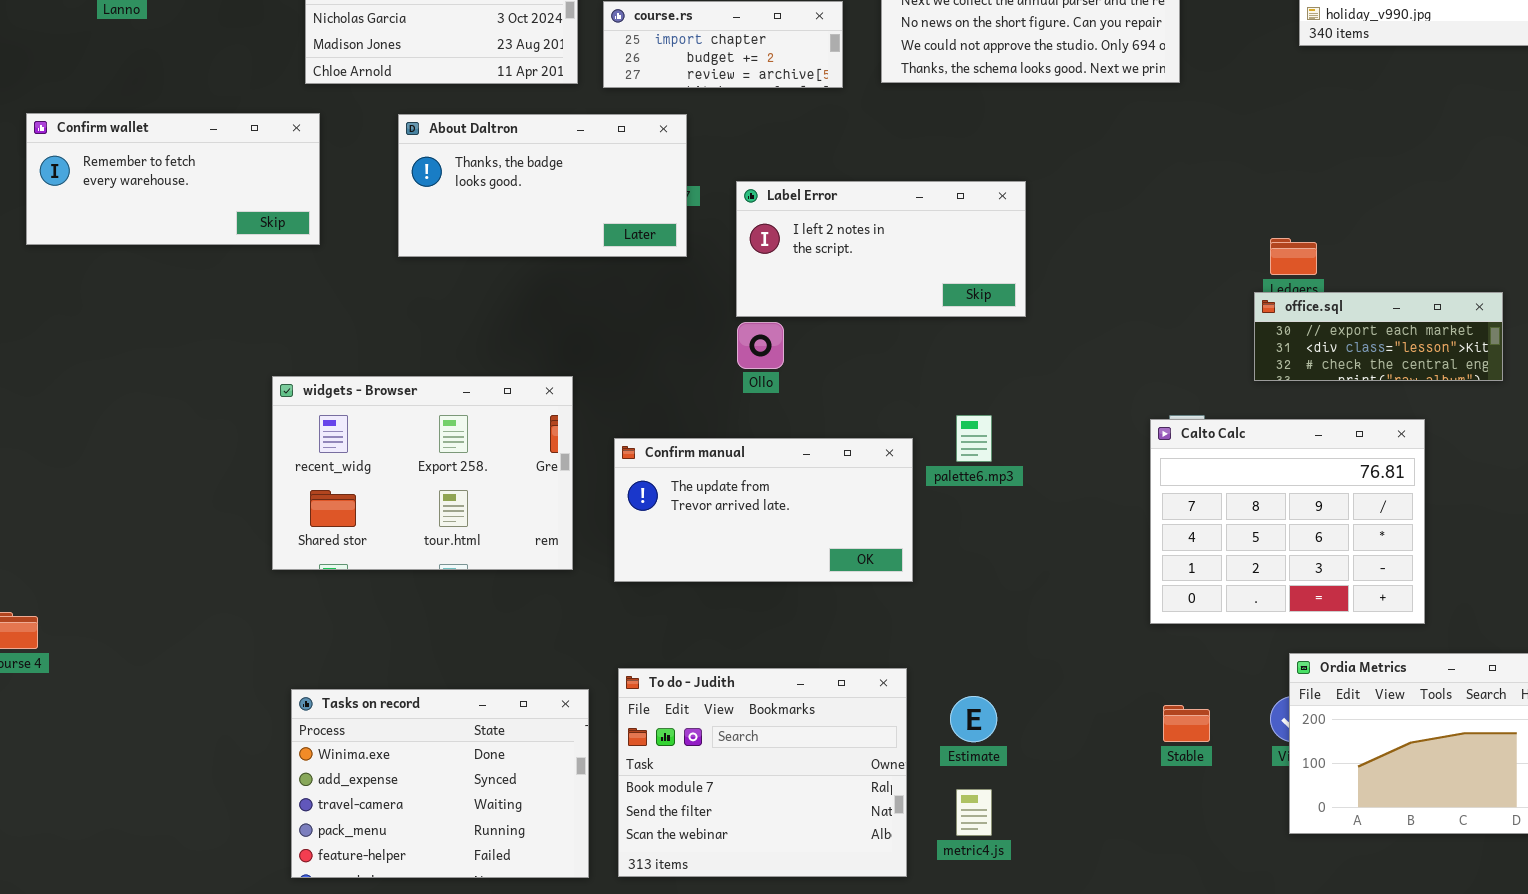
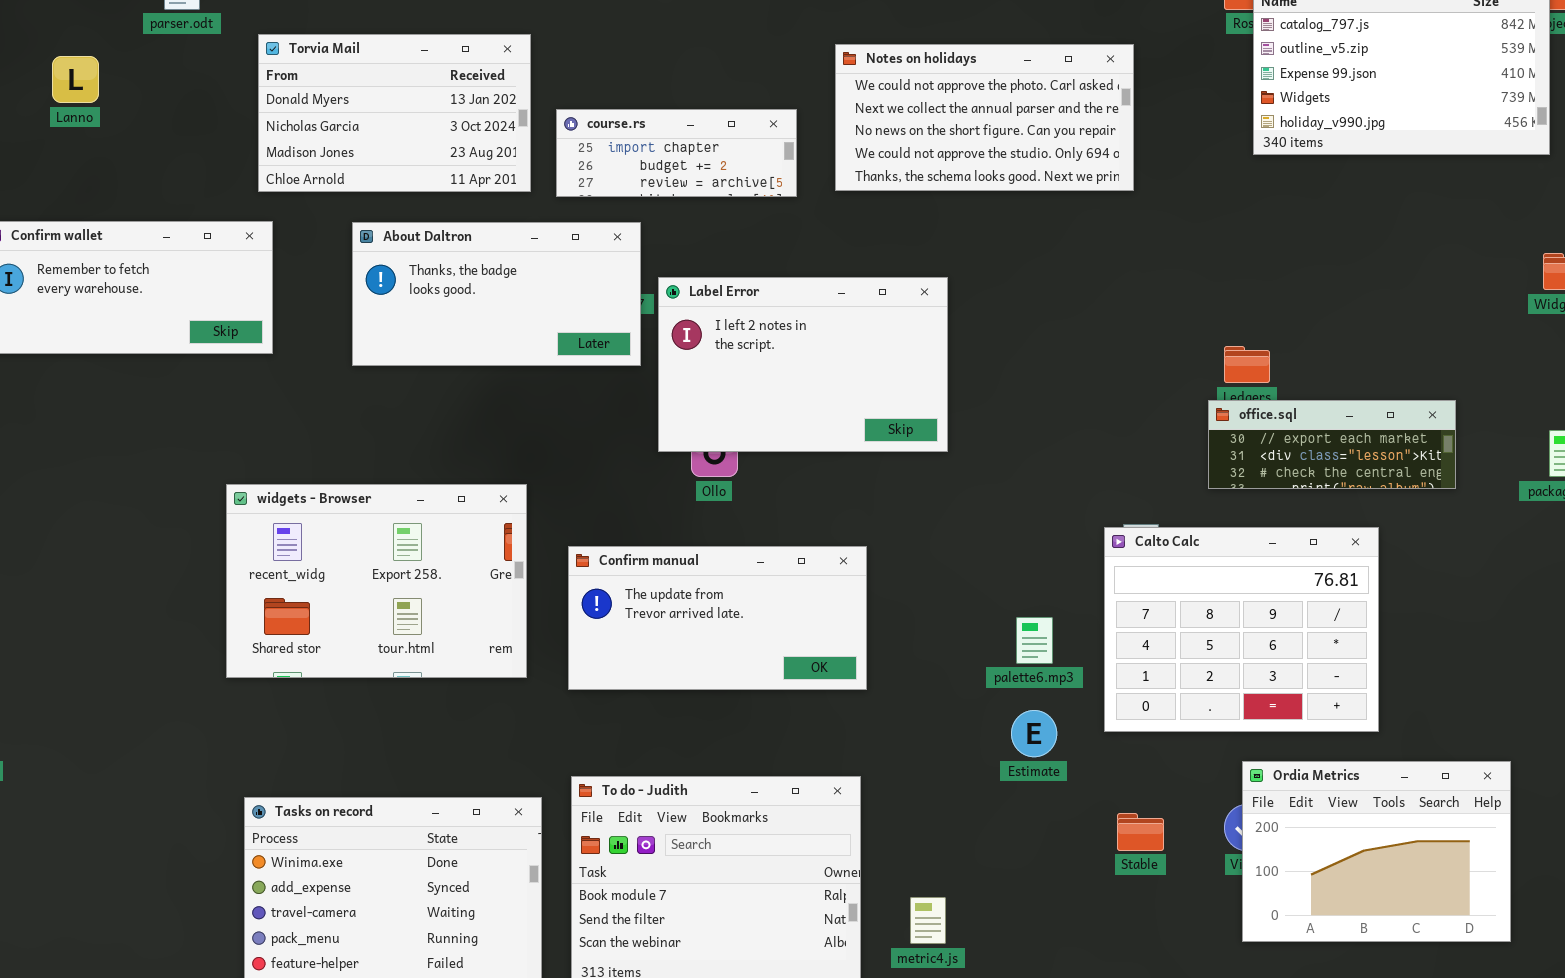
Label Error: [736,181,1026,317] -> [658,277,948,452], moved, resized
palette6.mp3: [956,415,992,462] -> [1016,617,1053,664], moved
Estimate: [950,696,997,742] -> [1011,710,1057,757], moved

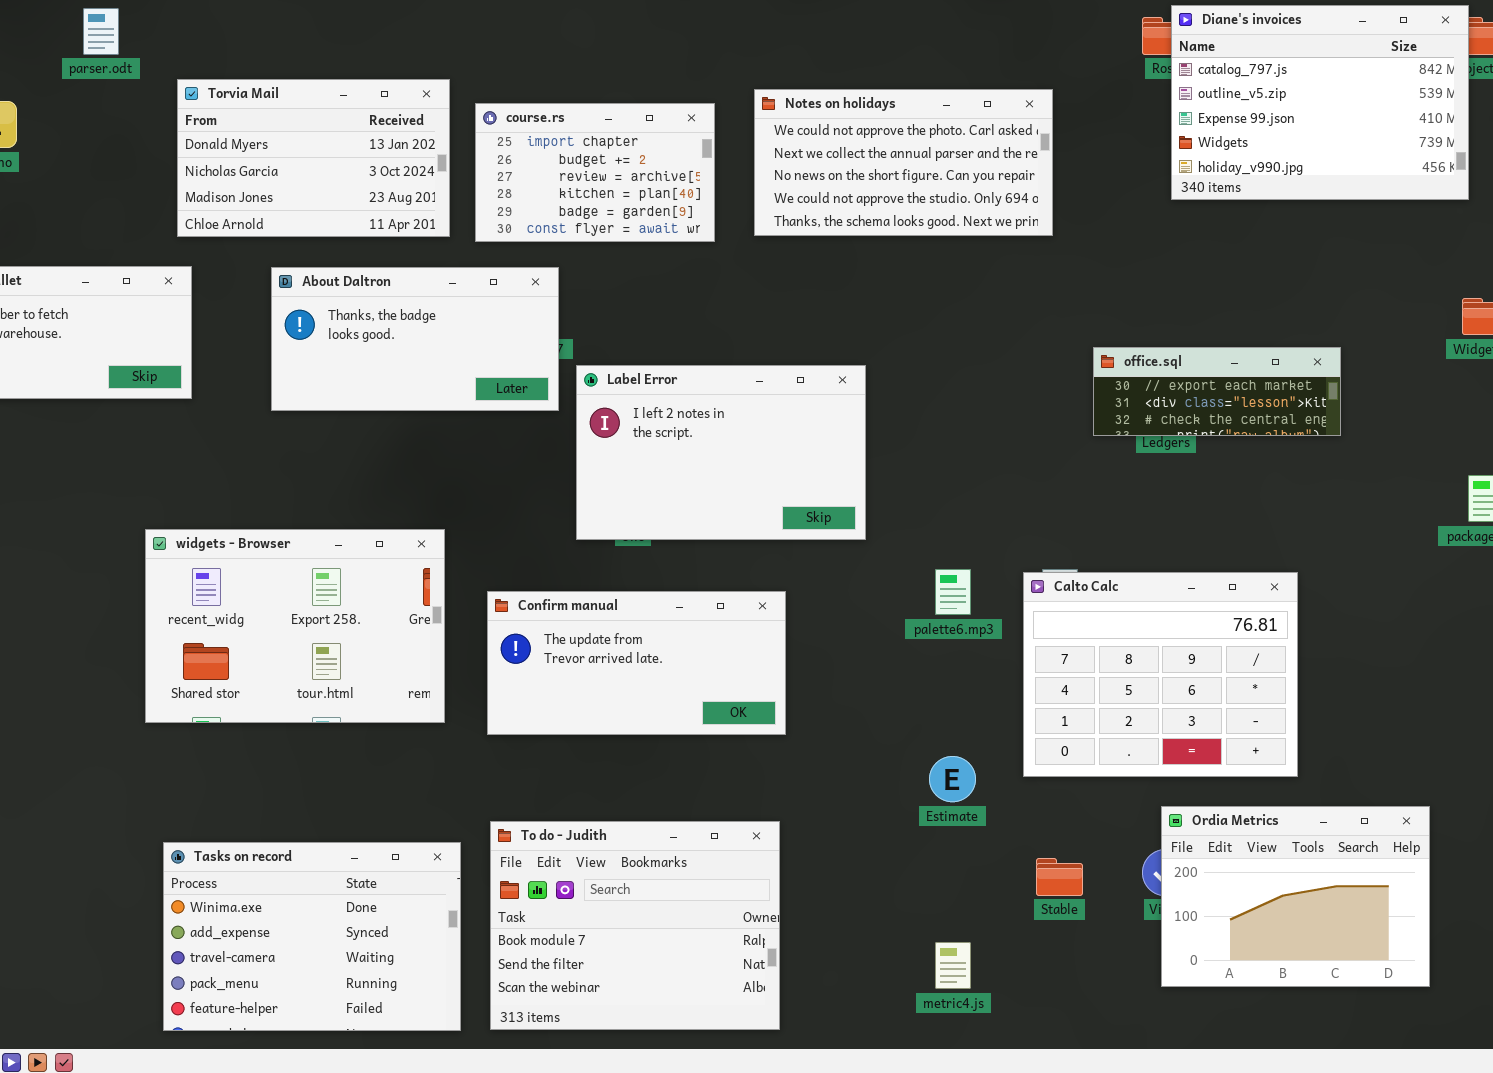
course.rs: [556,109,797,197] -> [475,103,715,242], resized
Label Error: [658,277,948,452] -> [576,365,866,540], moved
office.sql: [1208,400,1456,489] -> [1093,347,1341,436], moved
palette6.mp3: [1016,617,1053,664] -> [935,569,971,615], moved
metric4.js: [910,897,946,944] -> [935,942,971,989], moved

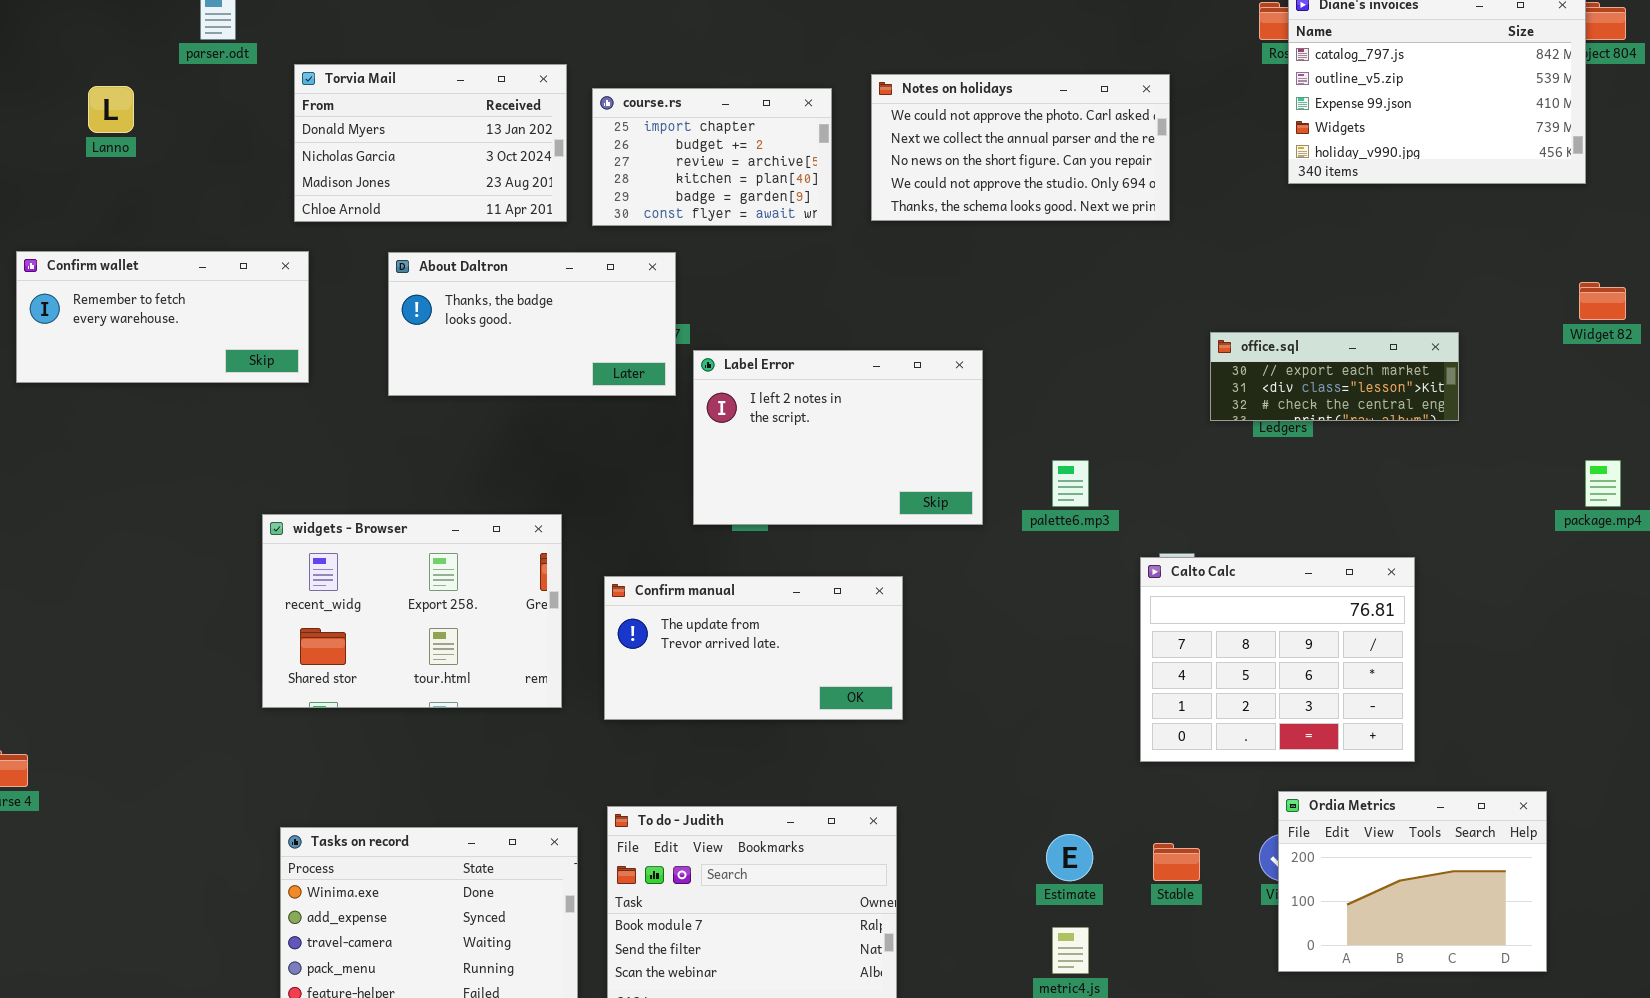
palette6.mp3: [935,569,971,615] -> [1052,460,1089,507], moved
Estimate: [929,756,976,802] -> [1046,834,1093,881], moved

